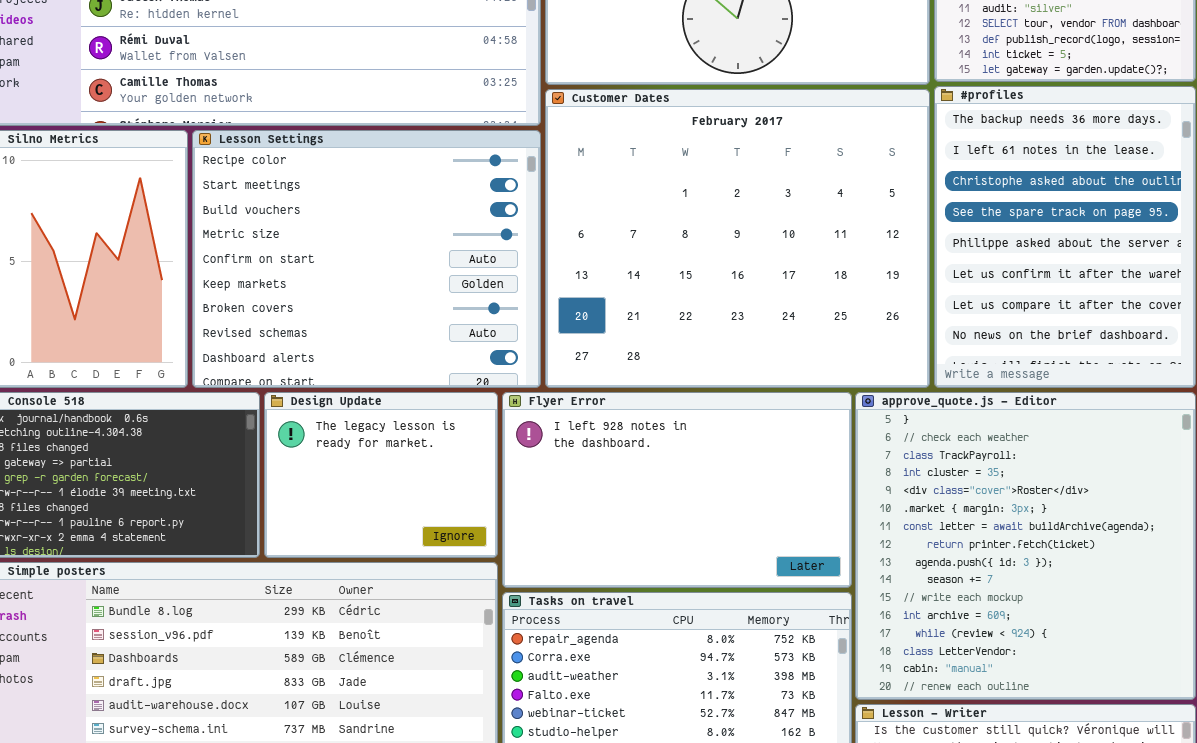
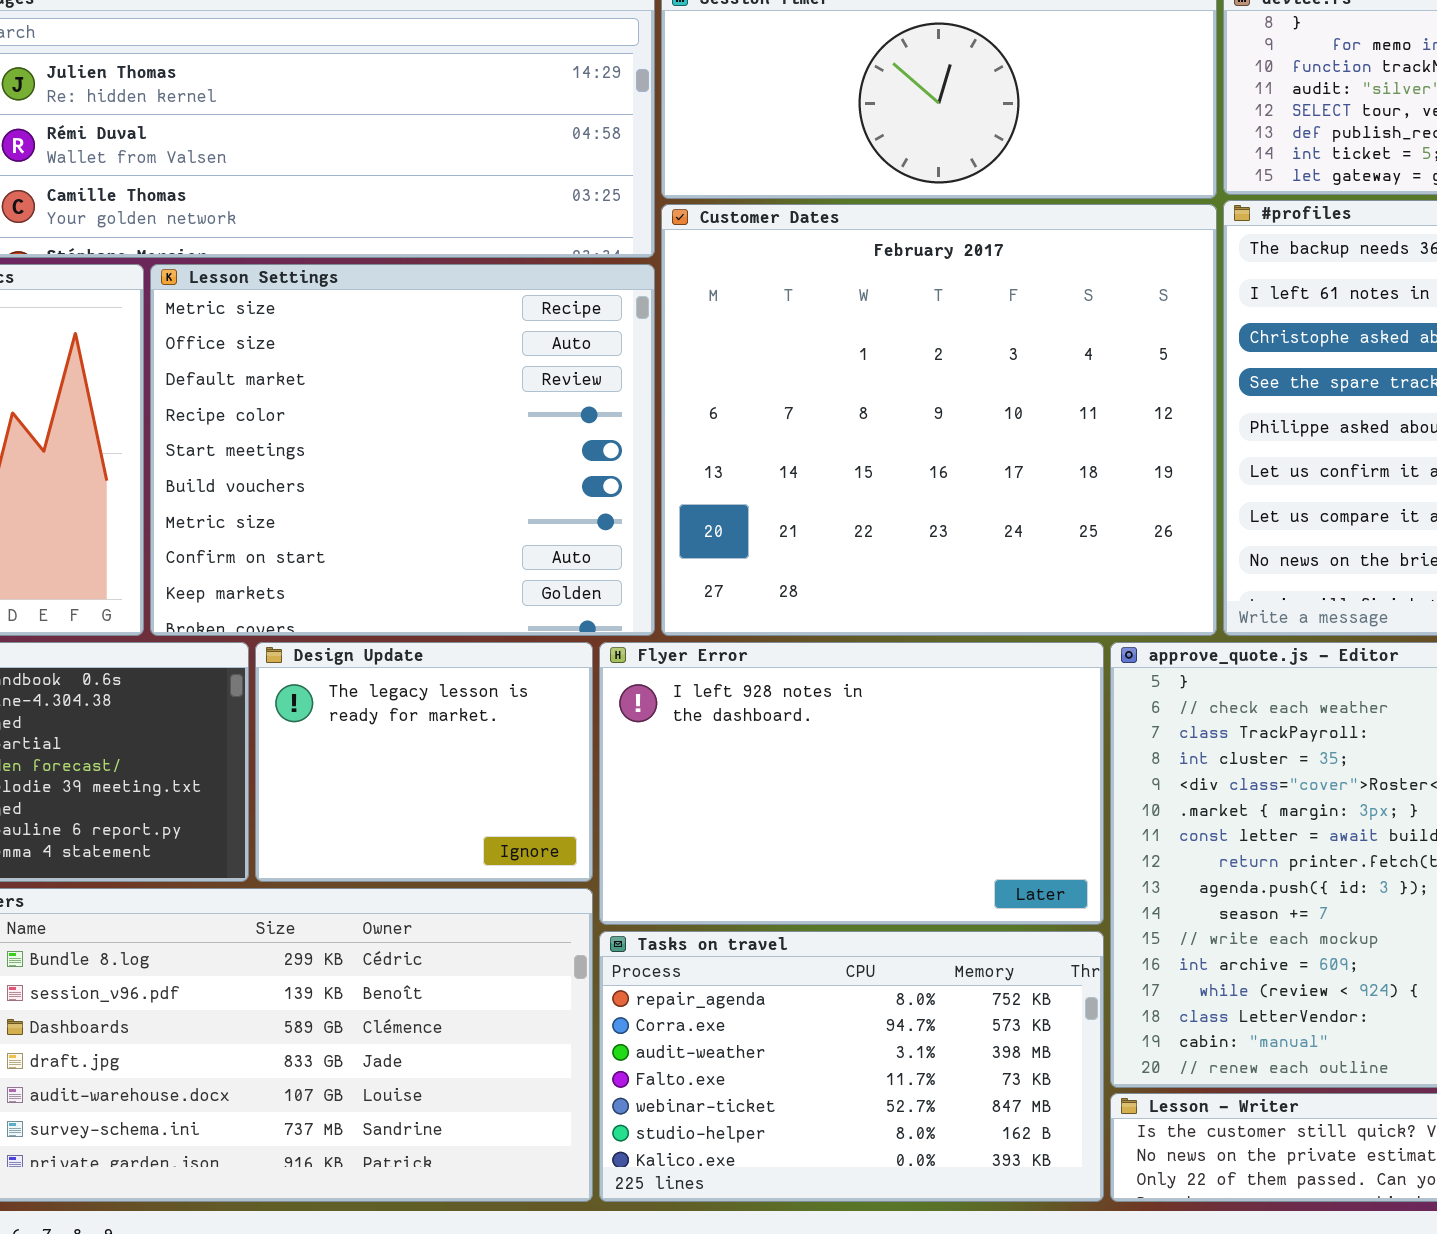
Lesson Settings: [192,130,541,388] -> [150,264,655,636], scrolled up 3 rows

